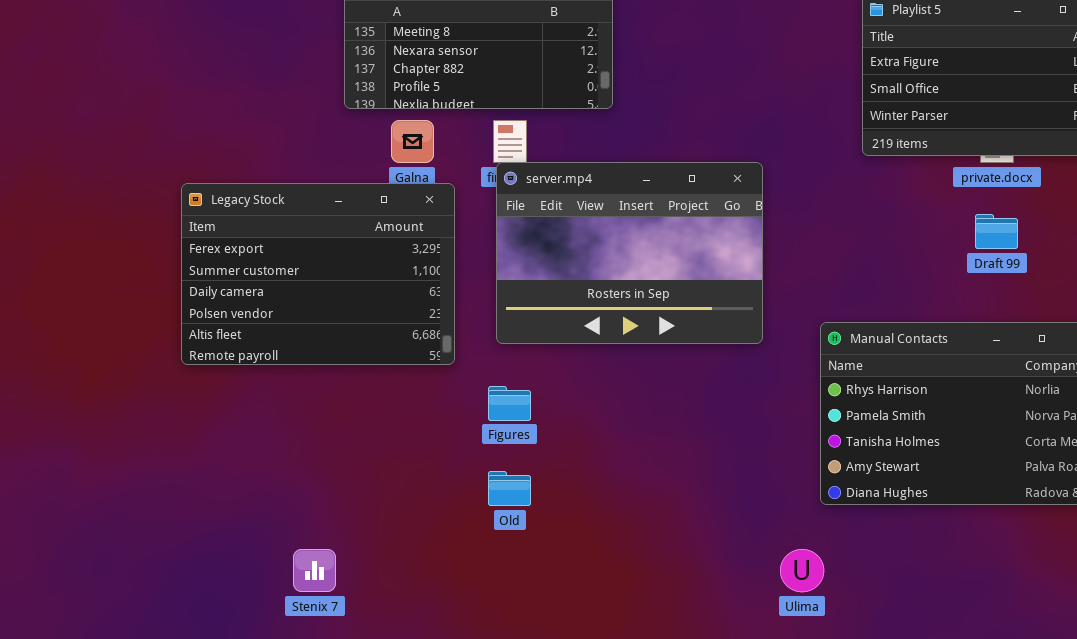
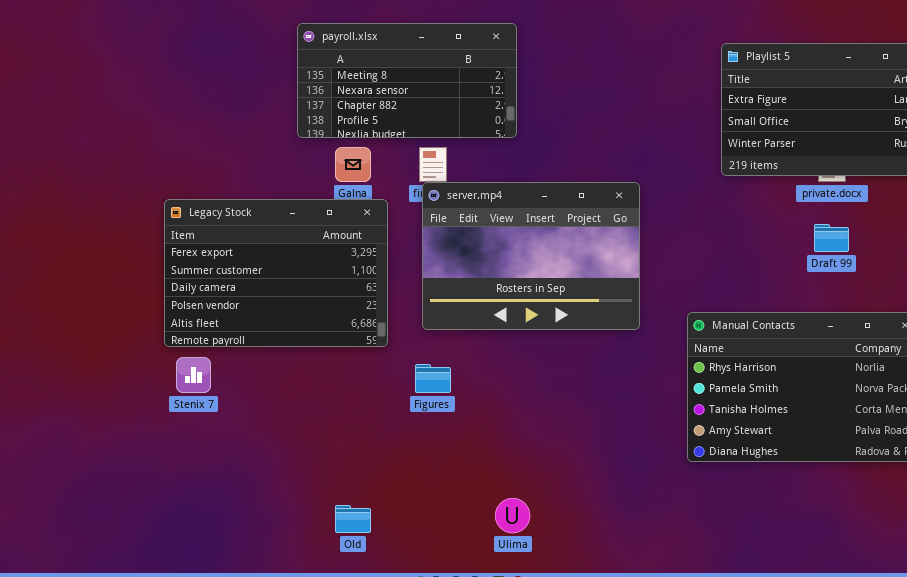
Old: [488,471,531,506] -> [335,505,371,533], moved
Stenix 7: [293,549,336,592] -> [176,357,211,393], moved
Ulima: [780,549,824,592] -> [495,498,530,533], moved

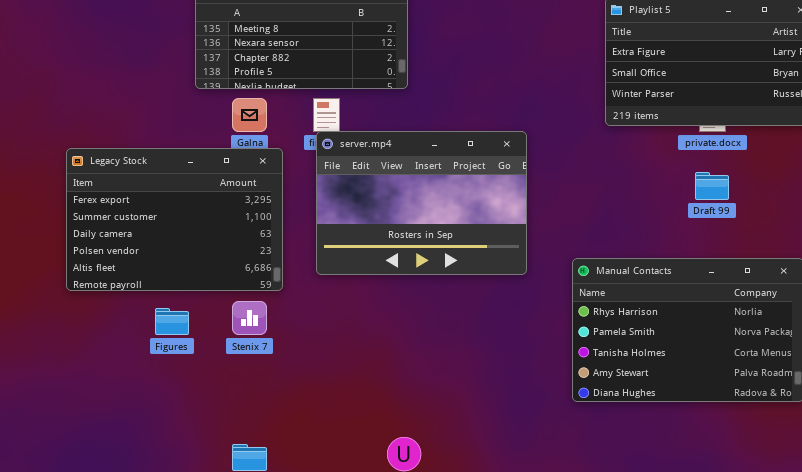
Stenix 7: [176,357,211,393] -> [232,301,267,335], moved
Figures: [415,364,451,393] -> [155,308,189,335], moved

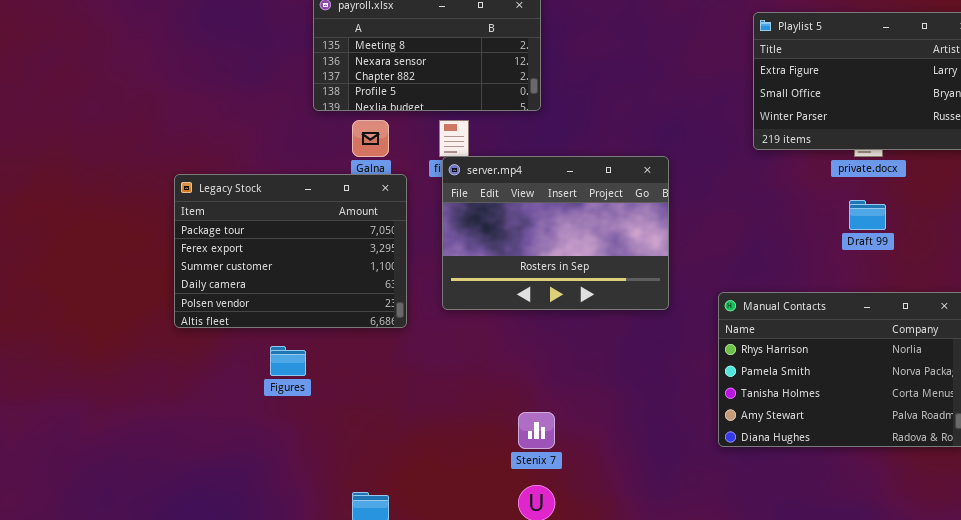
Legacy Stock: [66,148,283,291] -> [174,174,407,328], scrolled up 1 row
Stenix 7: [232,301,267,335] -> [518,412,555,449], moved

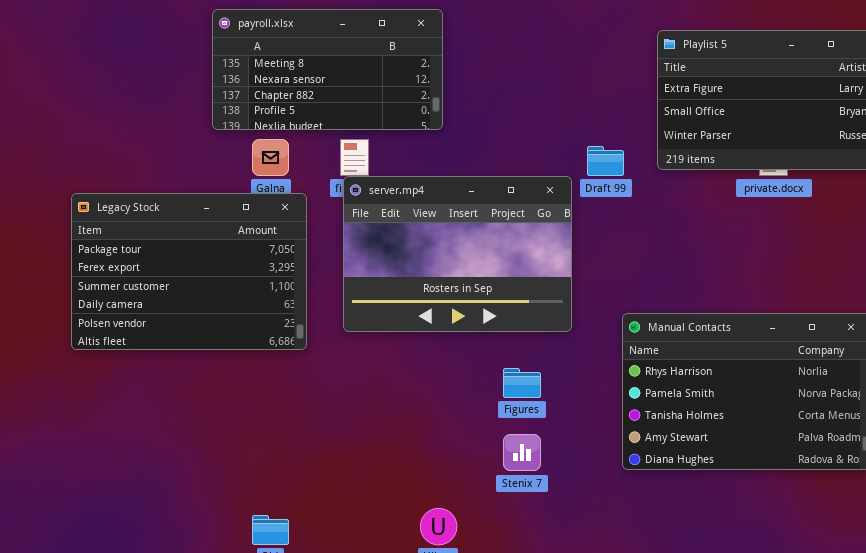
Draft 99: [849,200,886,230] -> [587,146,624,176], moved
Figures: [270,346,306,376] -> [503,368,541,398], moved
Stenix 7: [518,412,555,449] -> [503,434,541,471], moved

